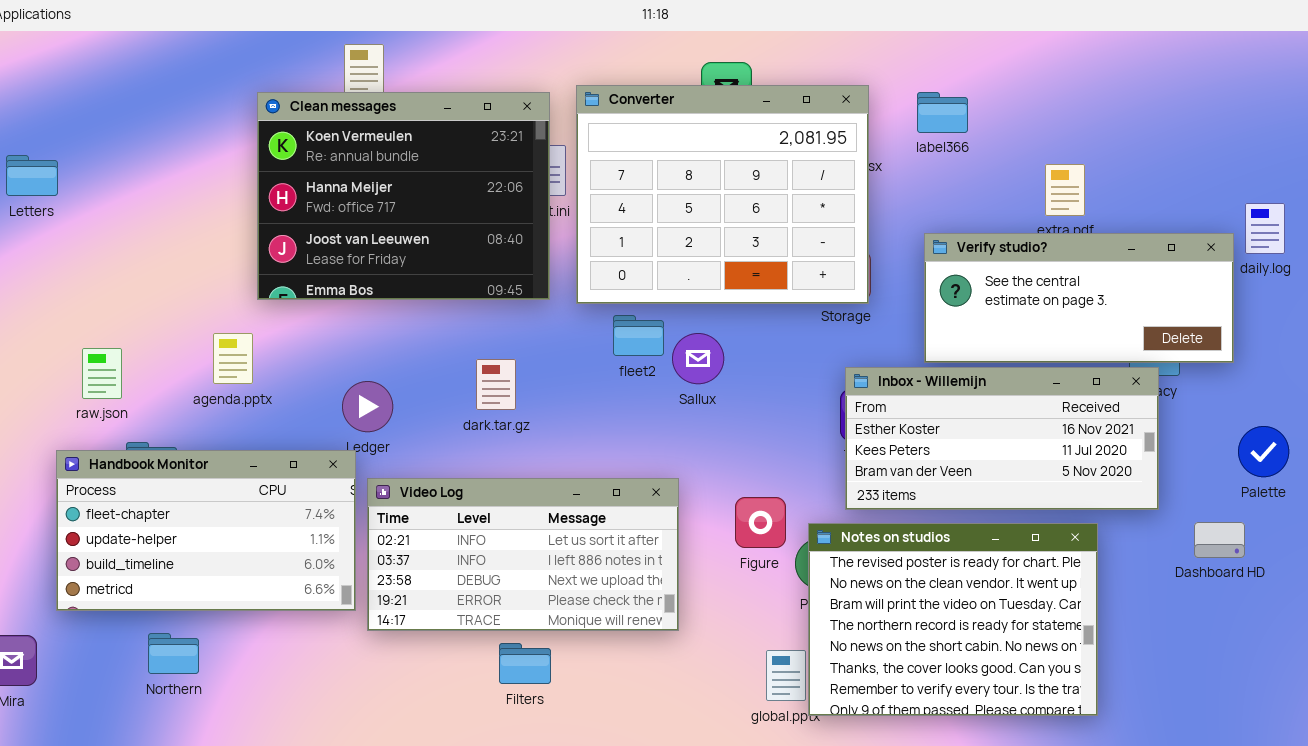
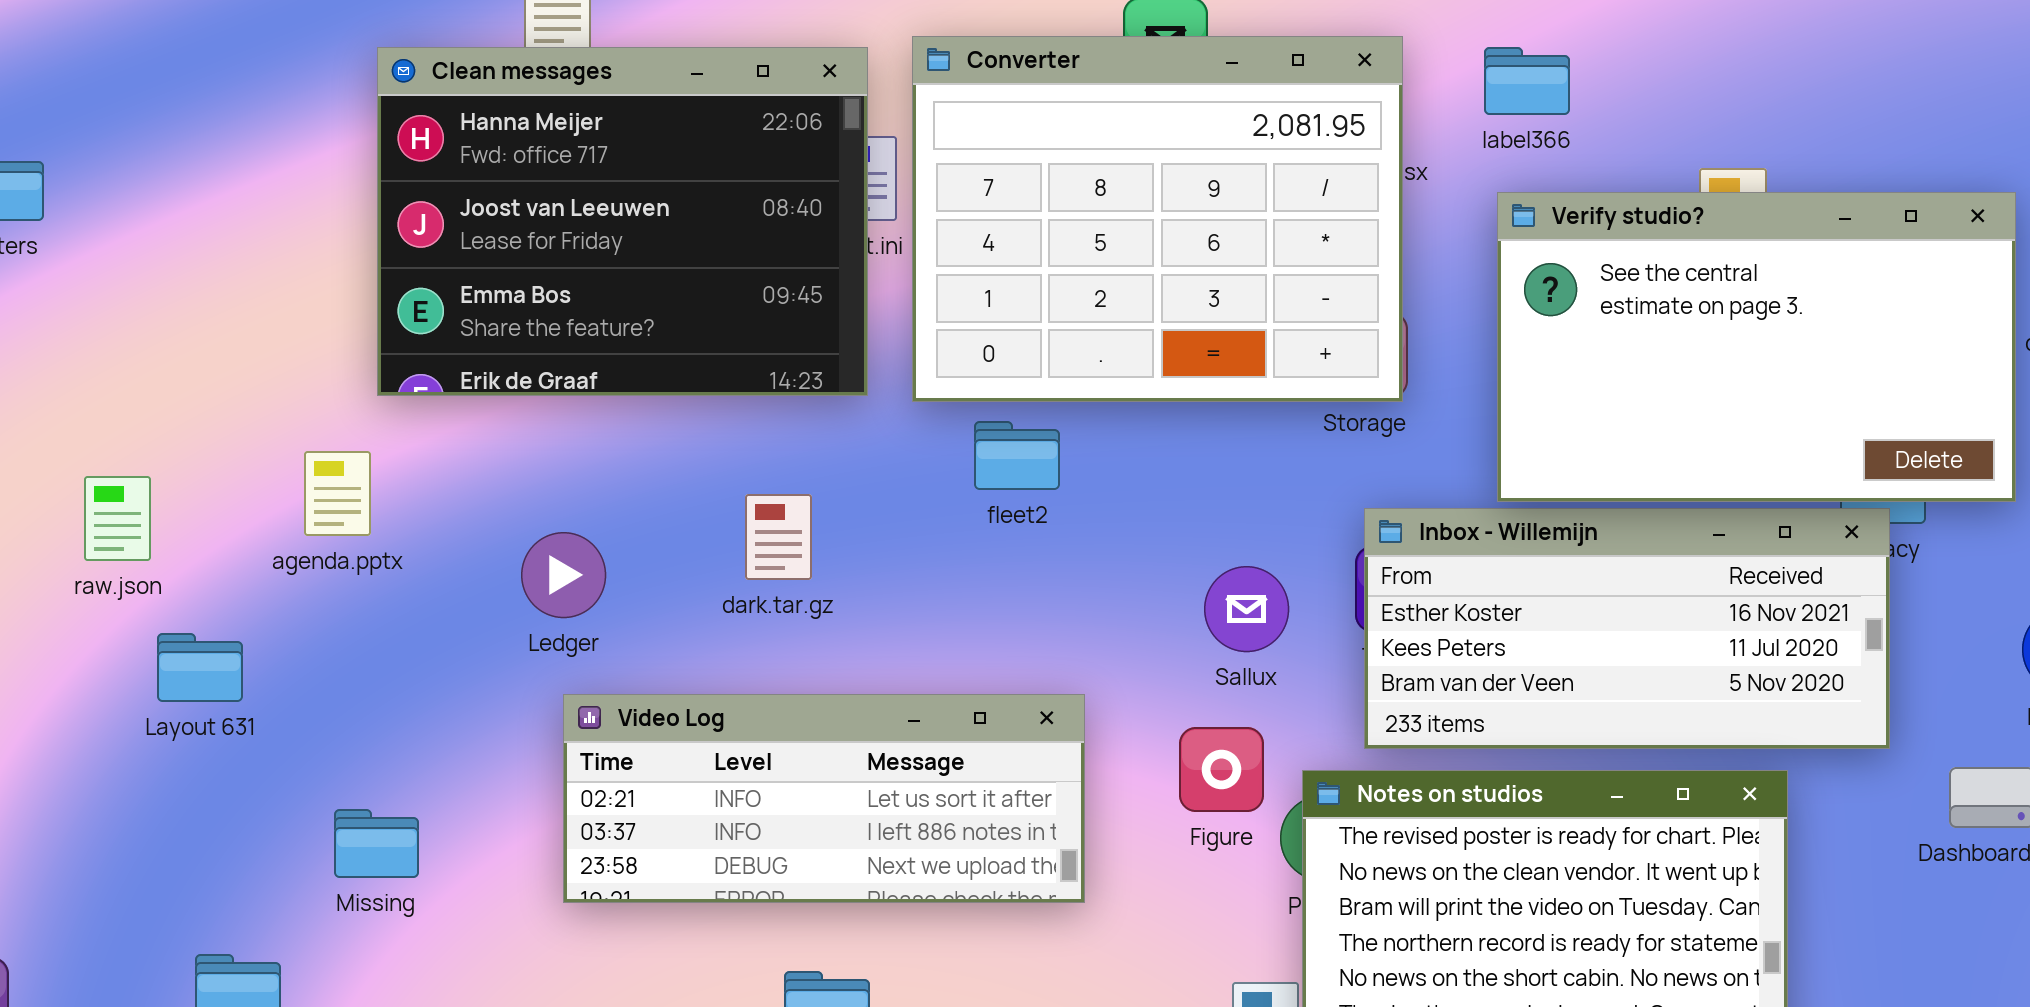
Clean messages: [257,92,550,300] -> [377,47,868,396], scrolled down 1 row
Verify studio?: [924,233,1234,363] -> [1497,192,2016,502], resized
Sallux: [672,333,724,384] -> [1204,566,1289,652], moved
Handbook Monitor: [56,450,356,611] -> none, closed
Video Log: [367,478,679,631] -> [563,694,1085,903], resized

